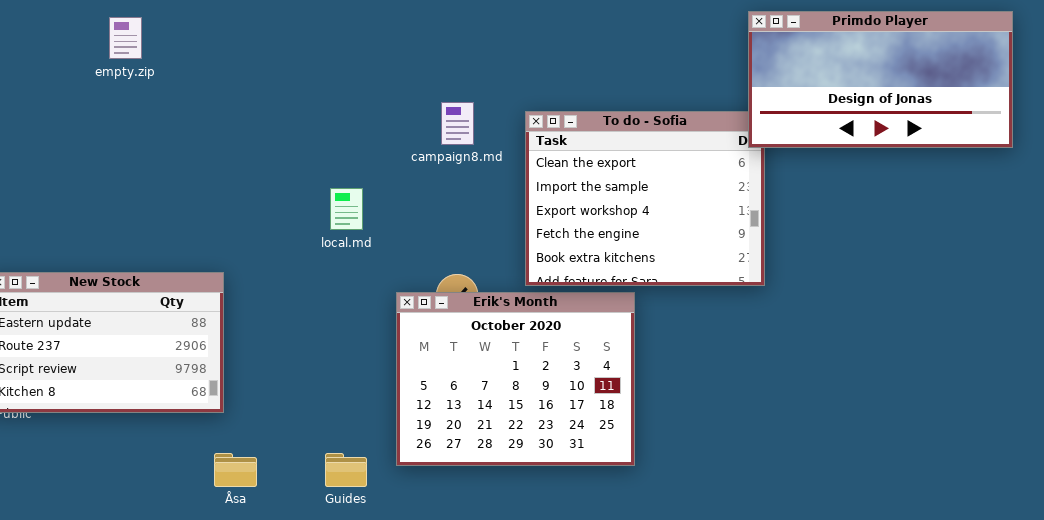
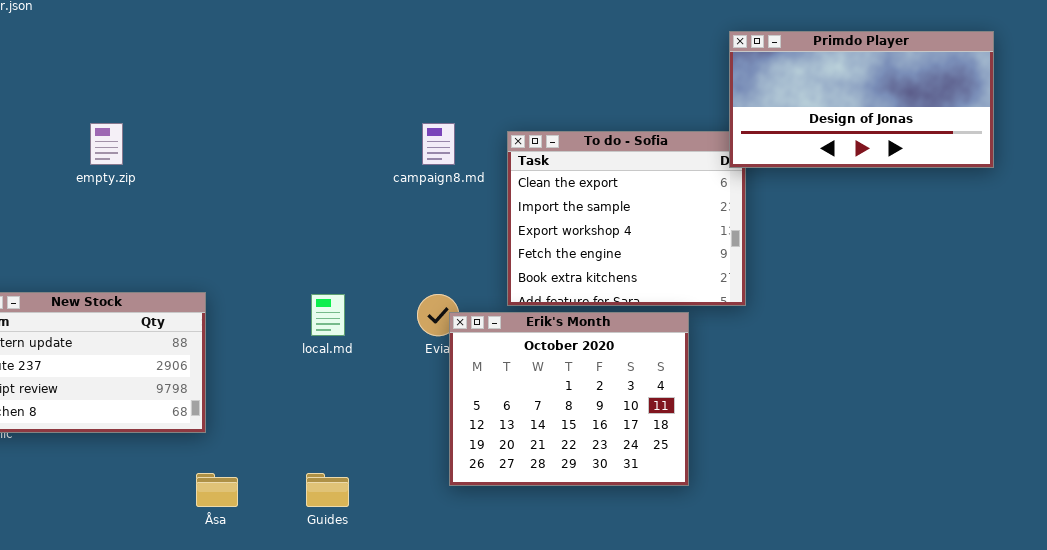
empty.zip: [109,17,142,59] -> [90,123,123,165], moved
local.md: [330,188,363,230] -> [311,294,345,336], moved
Erik's Month: [396,292,635,466] -> [449,312,689,486], moved

